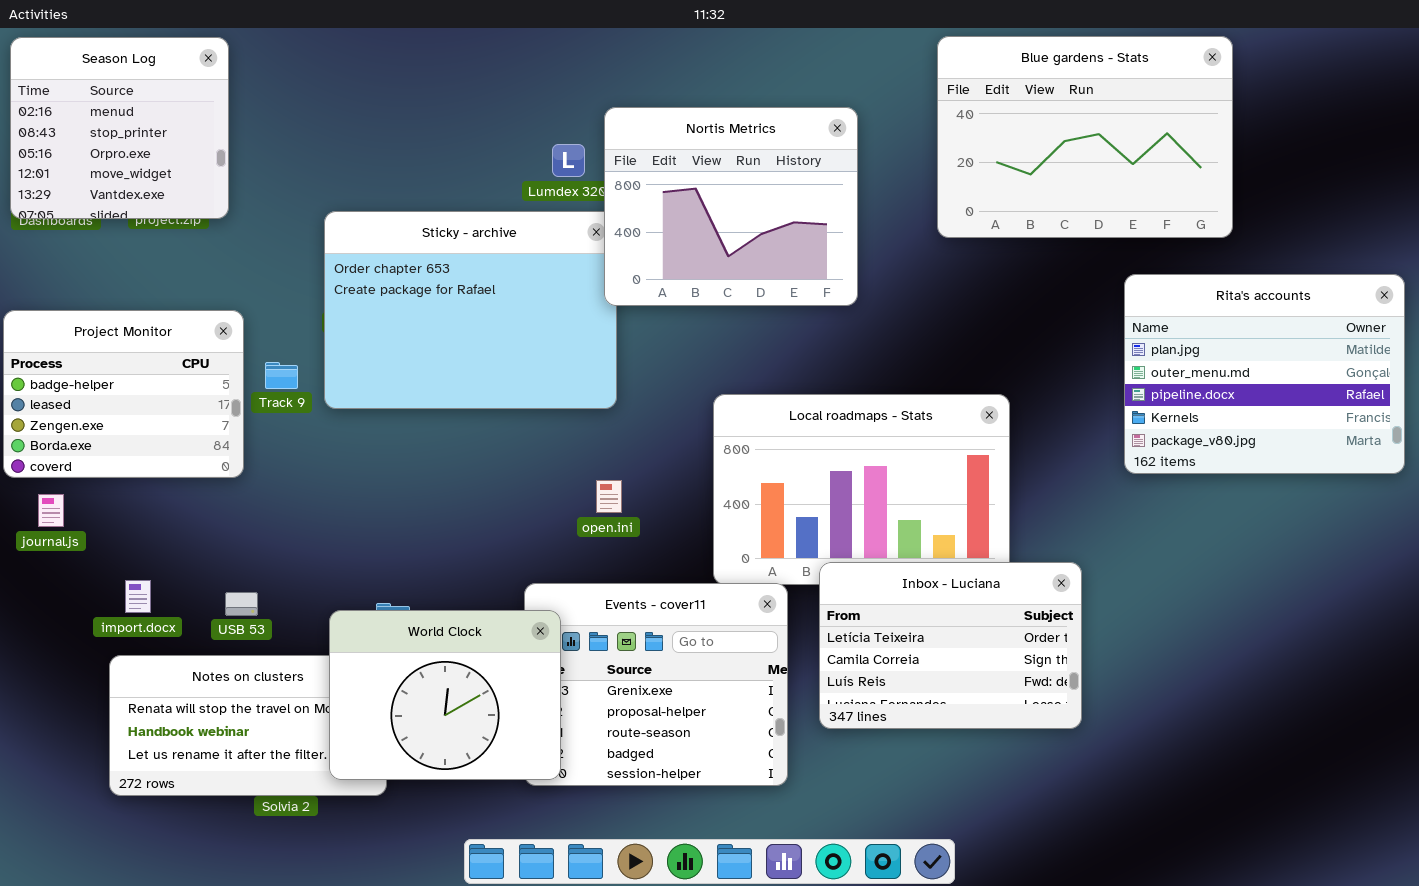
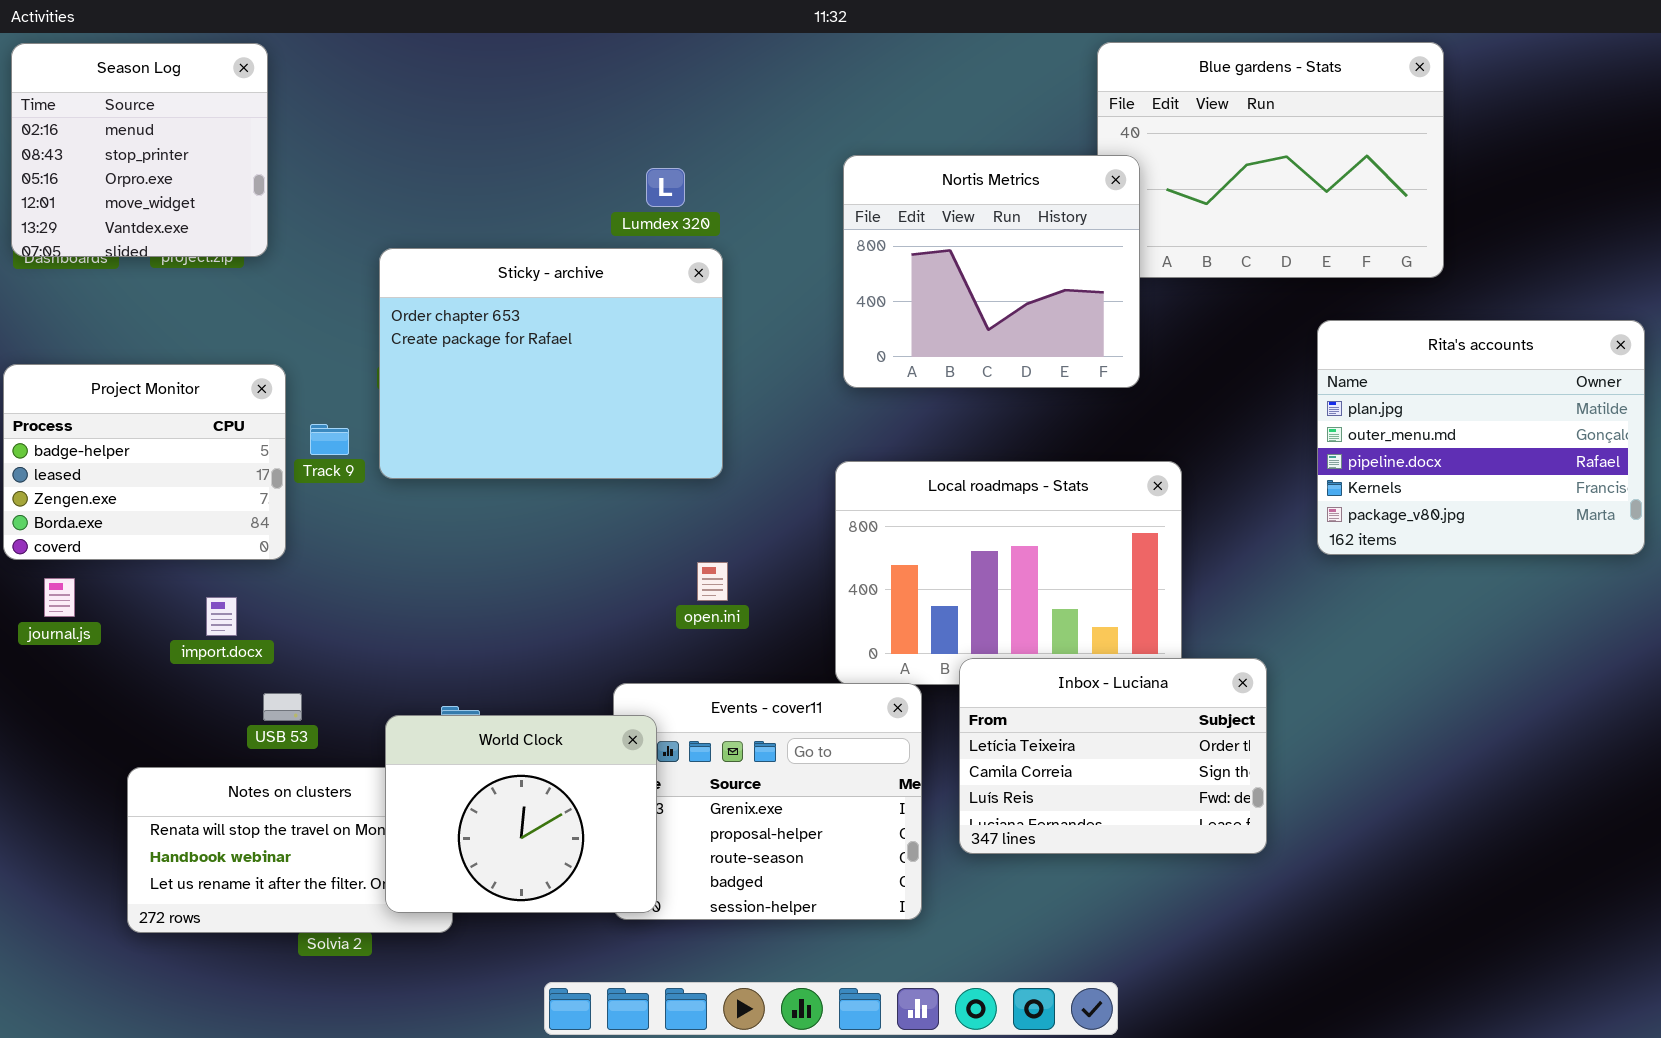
Nortis Metrics: [604,107,858,306] -> [843,155,1140,388], moved
import.docx: [125,580,151,613] -> [206,597,237,636], moved

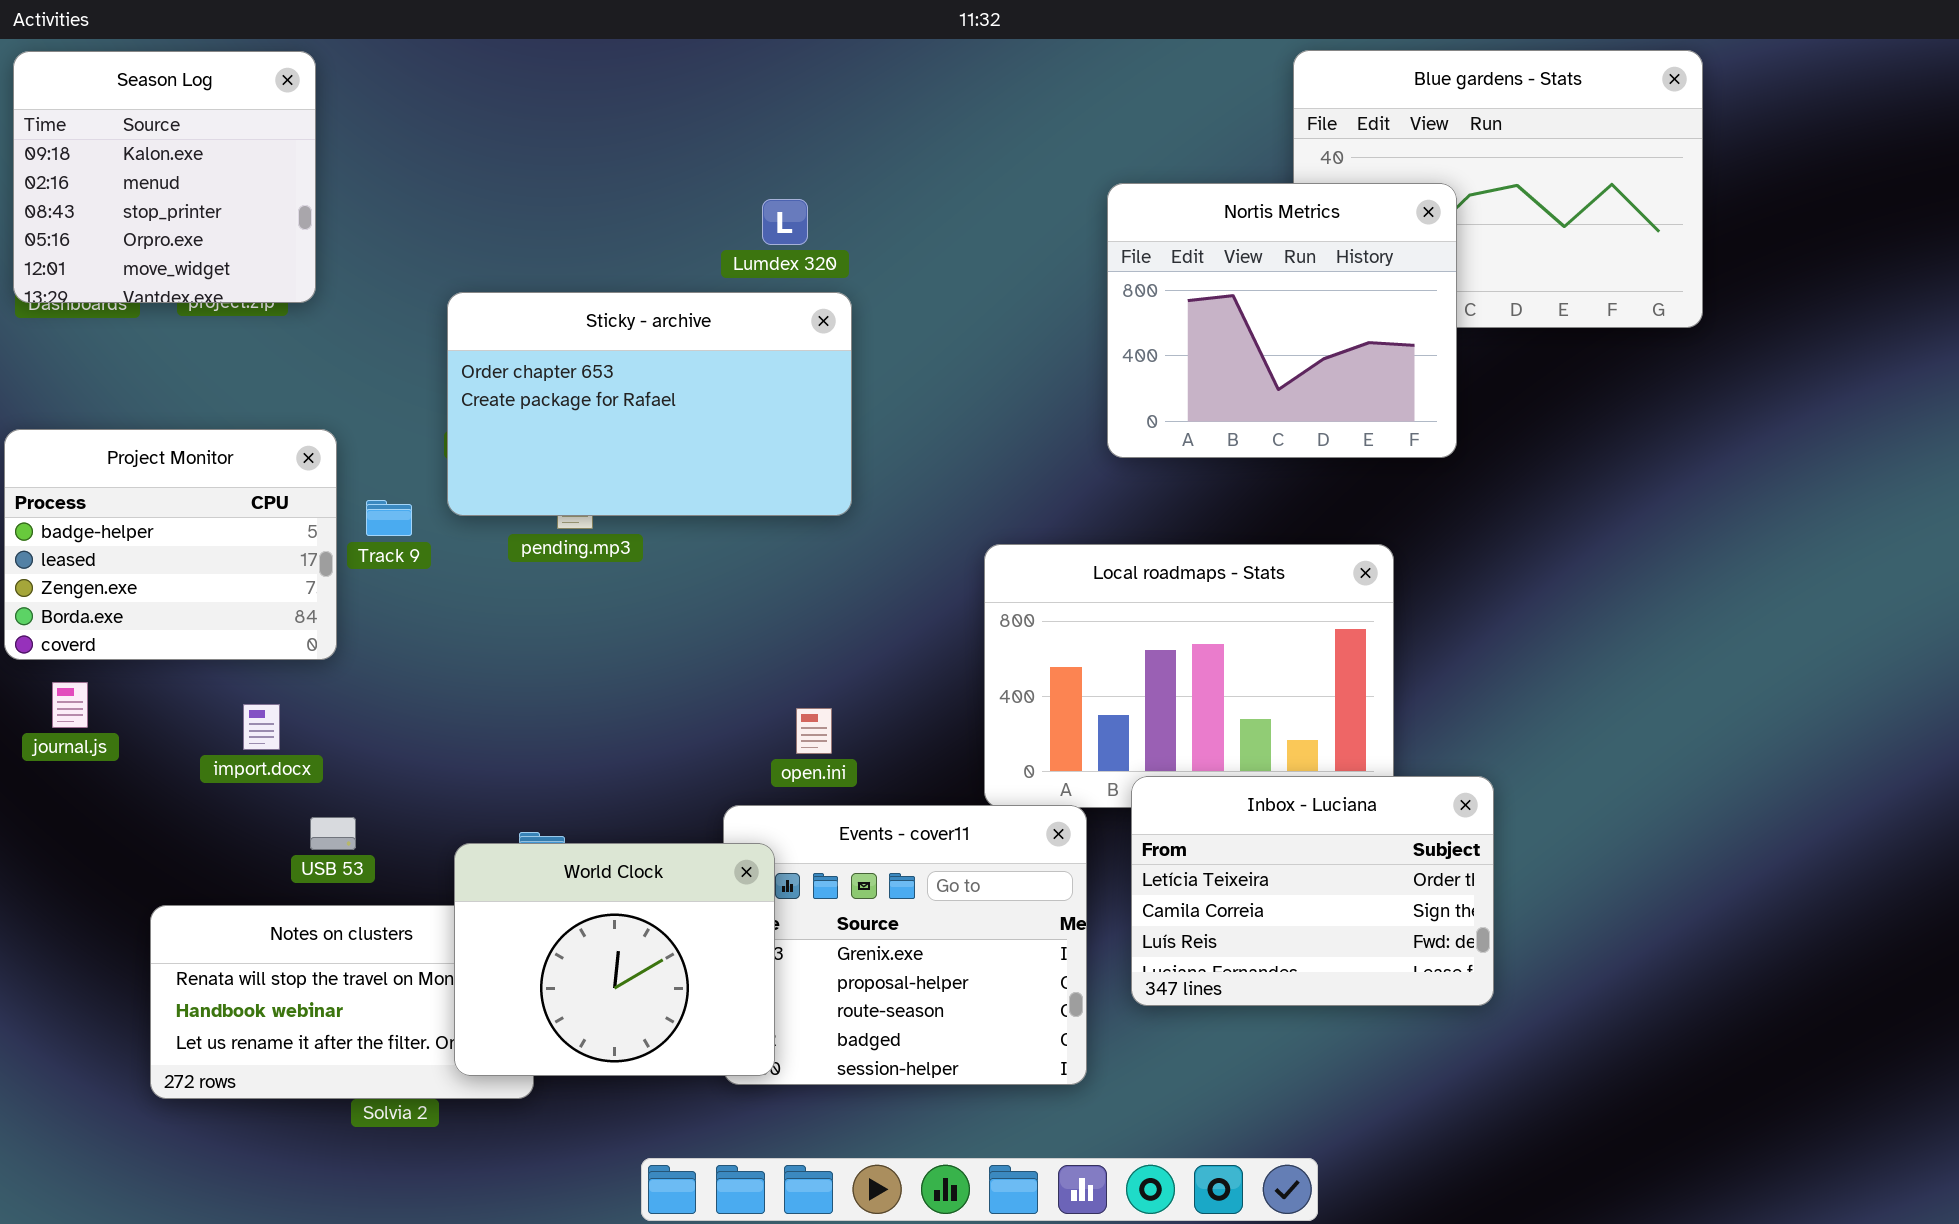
Season Log: [11,43,268,257] -> [13,51,316,303], scrolled up 1 row
Nortis Metrics: [843,155,1140,388] -> [1107,183,1457,458], moved
Sticky - archive: [379,248,723,479] -> [447,292,852,516], resized
Rita's accounts: [1317,320,1645,555] -> none, closed
open.ini: [697,562,728,601] -> [796,708,832,754], moved

